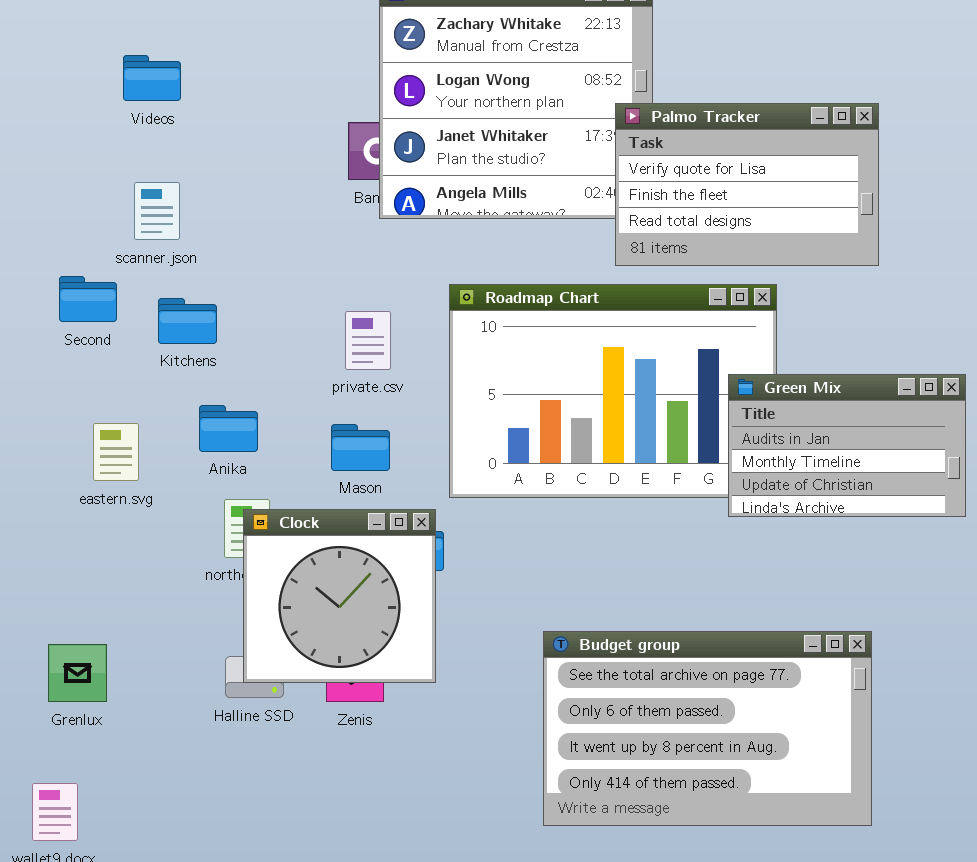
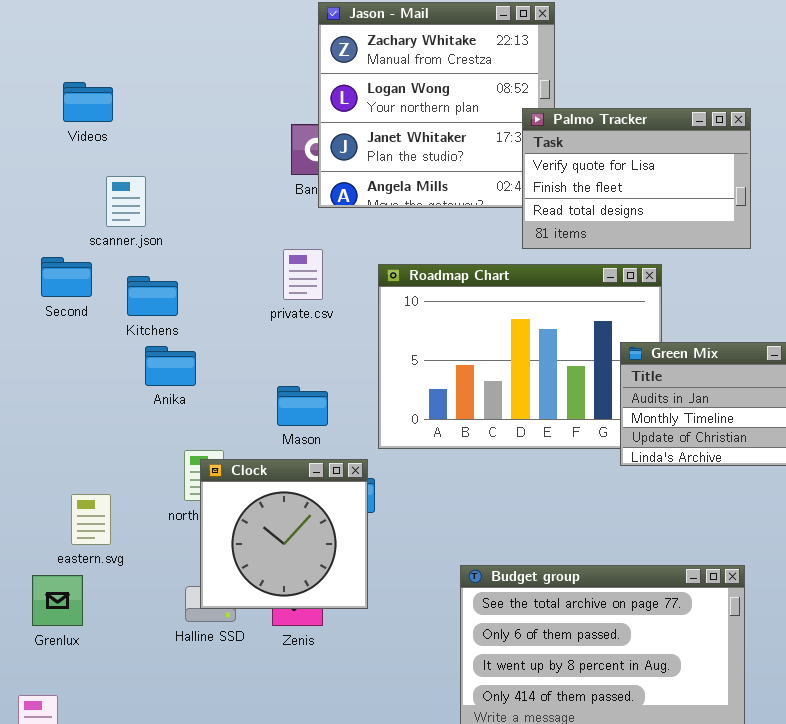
Videos: [123,55,181,101] -> [63,82,113,122], moved
private.csv: [345,311,391,370] -> [283,249,323,300], moved
Anika: [199,405,258,452] -> [145,346,196,386], moved
eastern.svg: [93,423,139,481] -> [71,494,111,545], moved

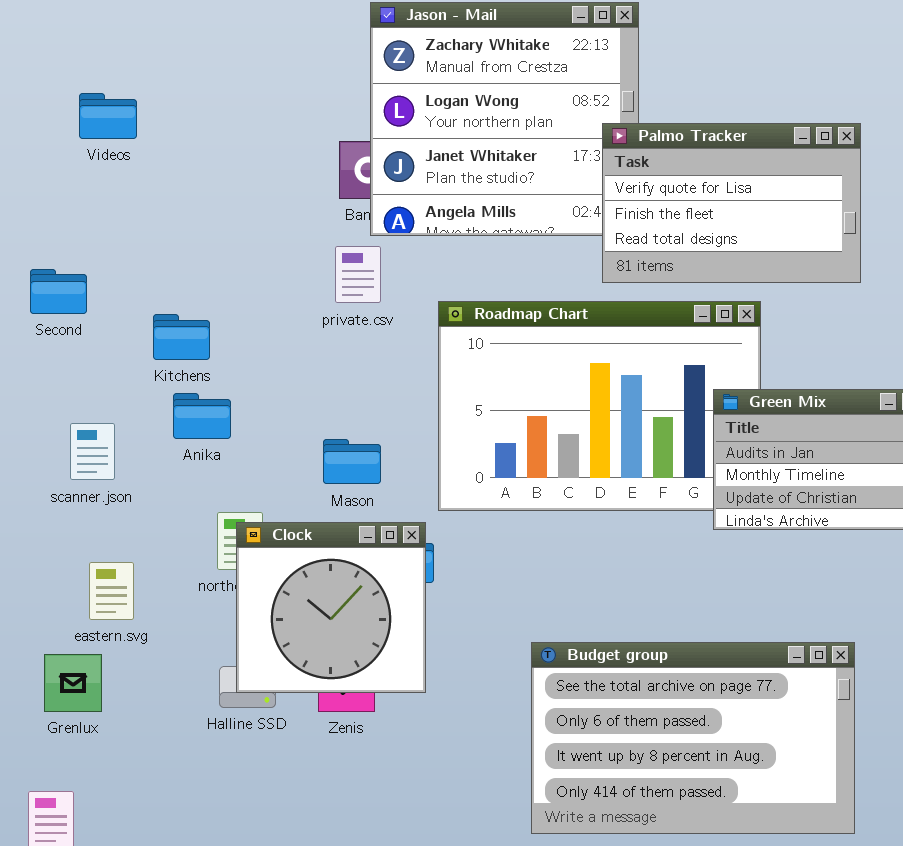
scanner.json: [106,176,146,227] -> [70,423,115,480], moved
private.csv: [283,249,323,300] -> [335,246,381,303], moved
Second: [41,257,92,297] -> [30,269,87,314], moved

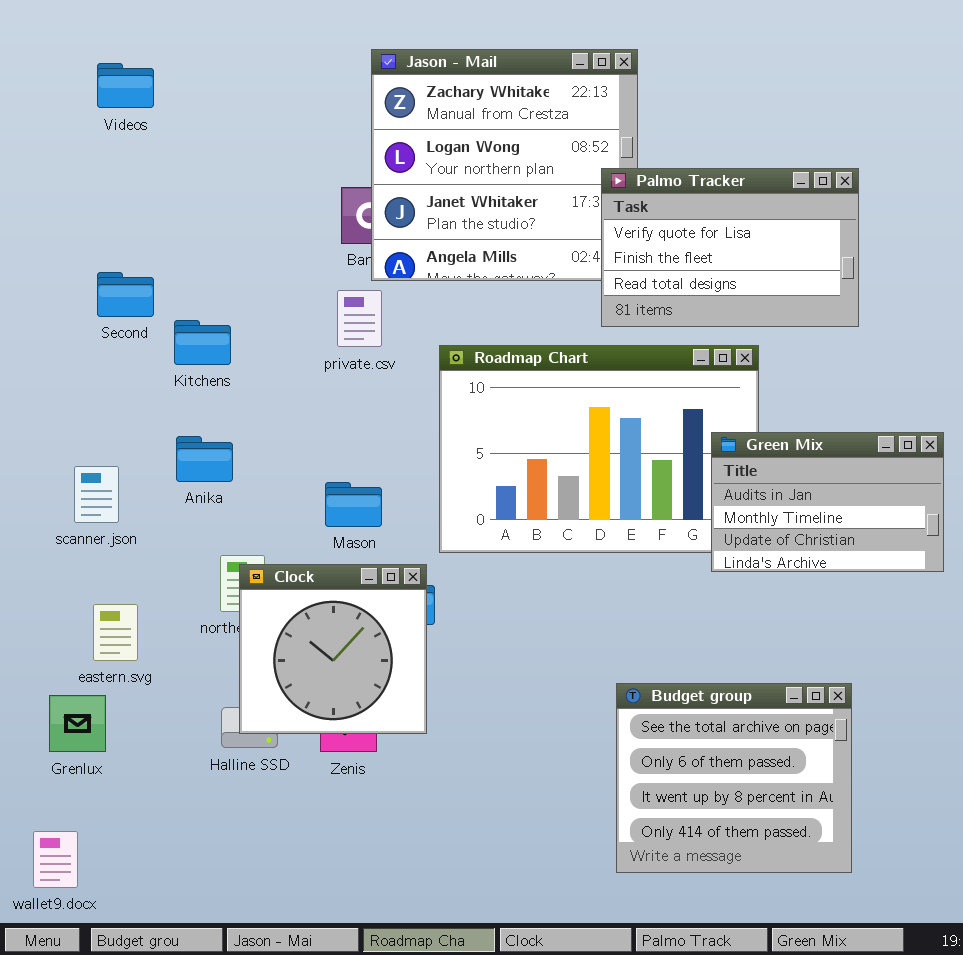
Videos: [79,93,137,139] -> [97,63,154,108], moved
Second: [30,269,87,314] -> [97,272,154,317], moved
Kitchens: [153,314,210,360] -> [174,320,231,365], moved
Budget group: [531,642,855,834] -> [616,683,852,873], resized

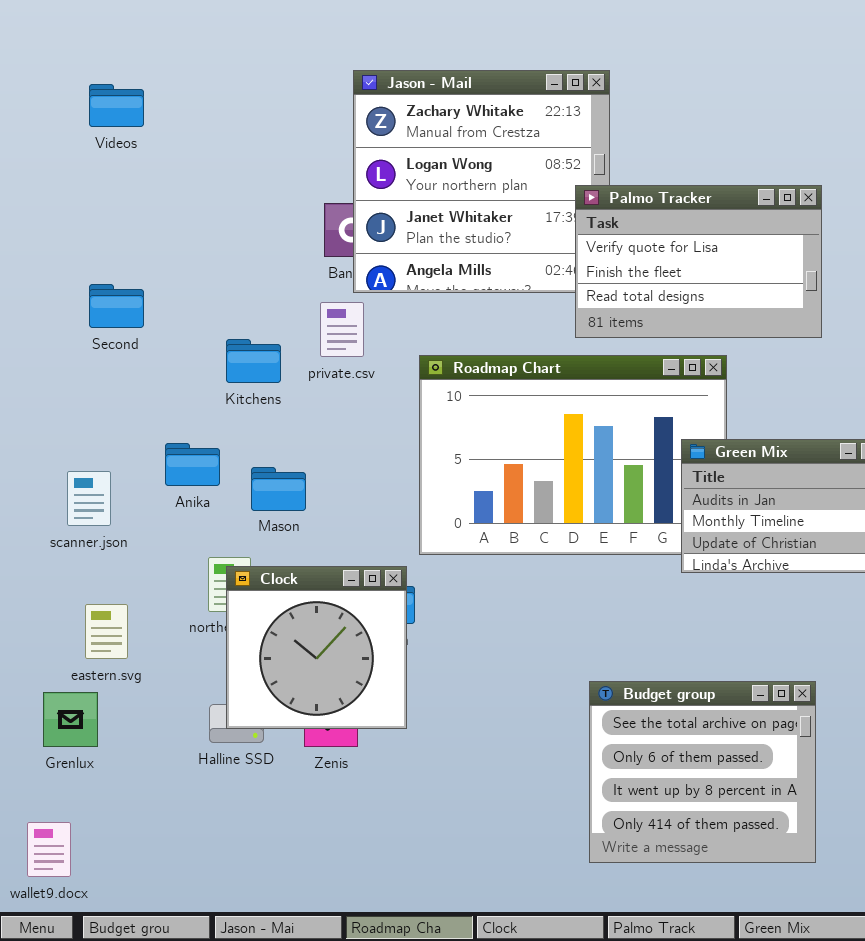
Kitchens: [174,320,231,365] -> [226,339,281,383], moved
Mason: [325,482,382,527] -> [251,467,306,511], moved

